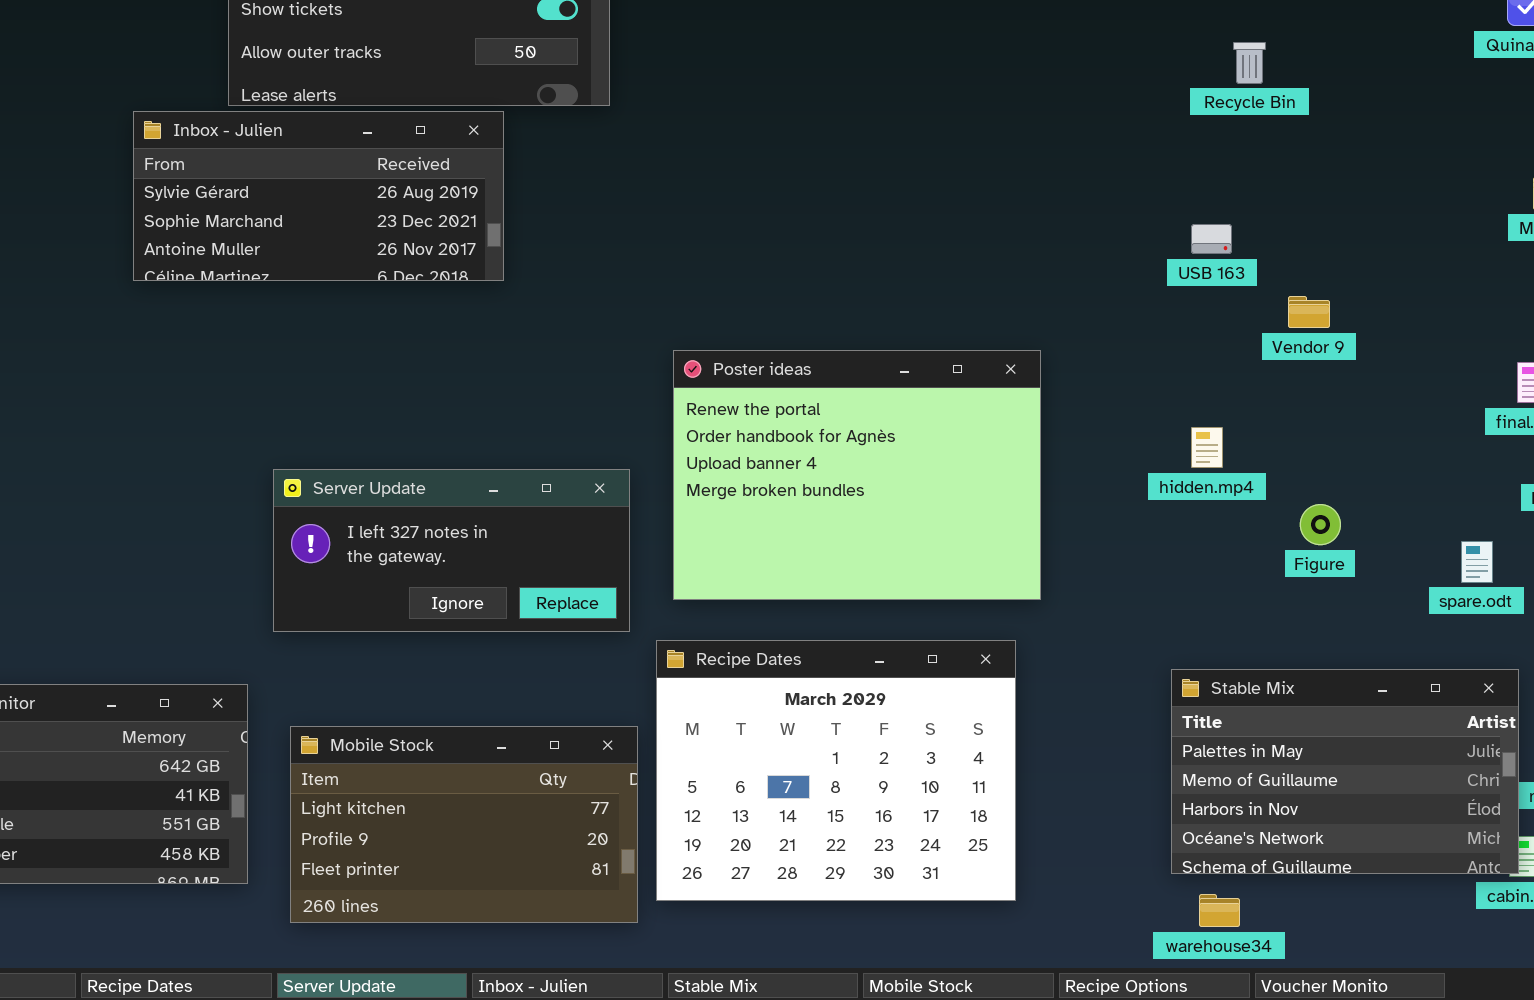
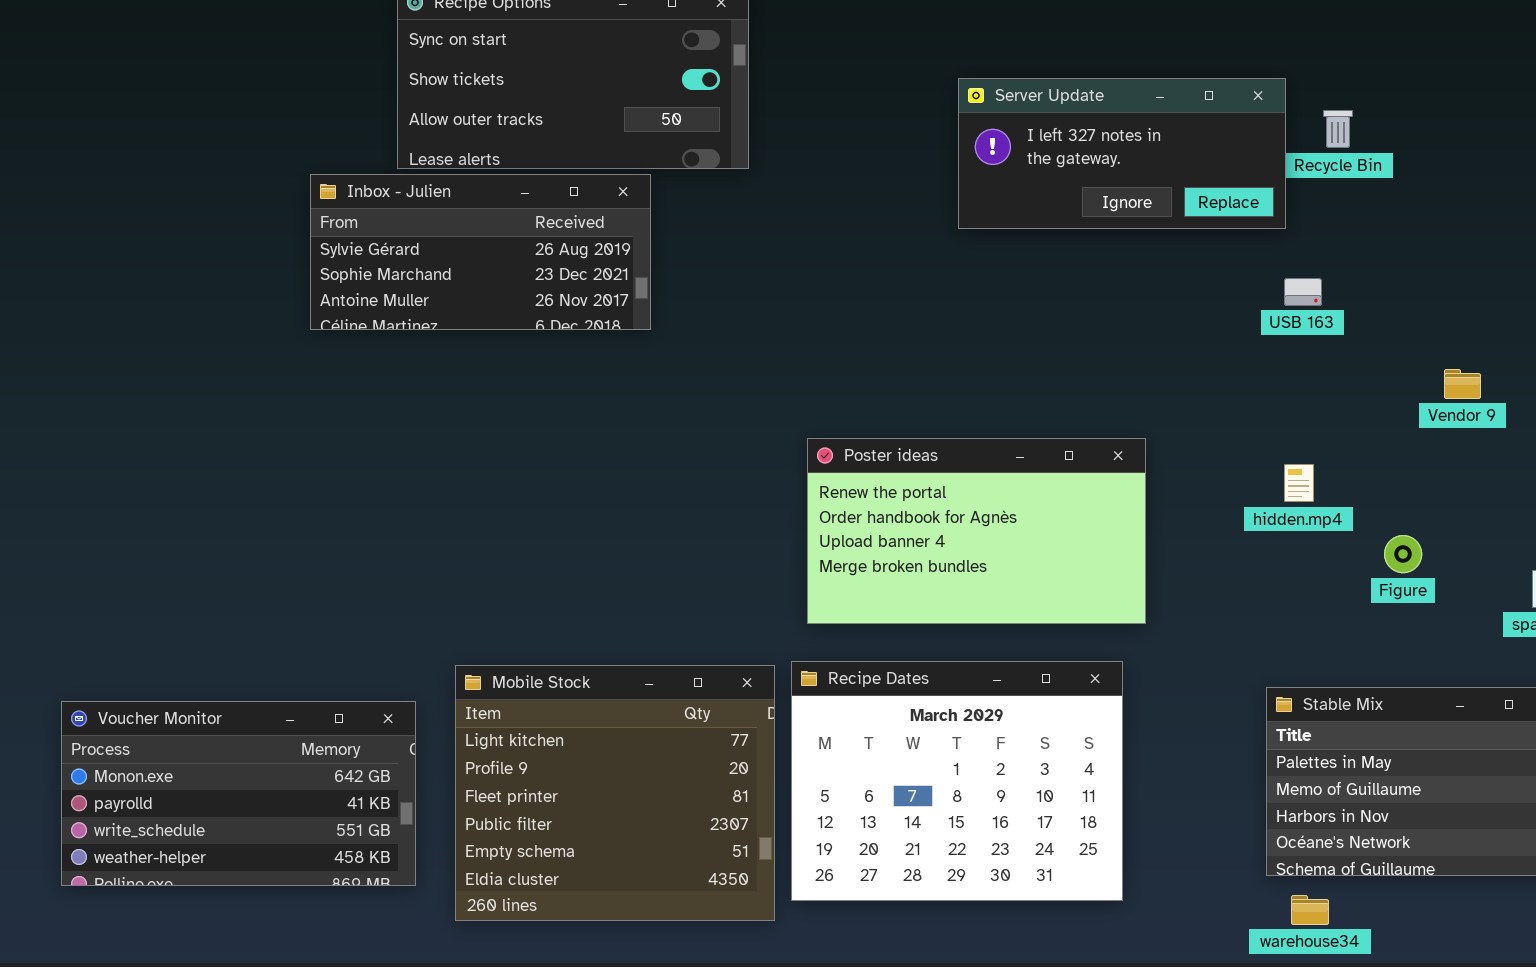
Vendor 9: [1288,296,1330,328] -> [1444,369,1481,399], moved
Poster ideas: [673,350,1041,600] -> [807,438,1146,624], resized
Server Update: [273,469,630,632] -> [958,78,1286,229], moved
Mobile Stock: [290,726,638,923] -> [455,665,775,921], resized

